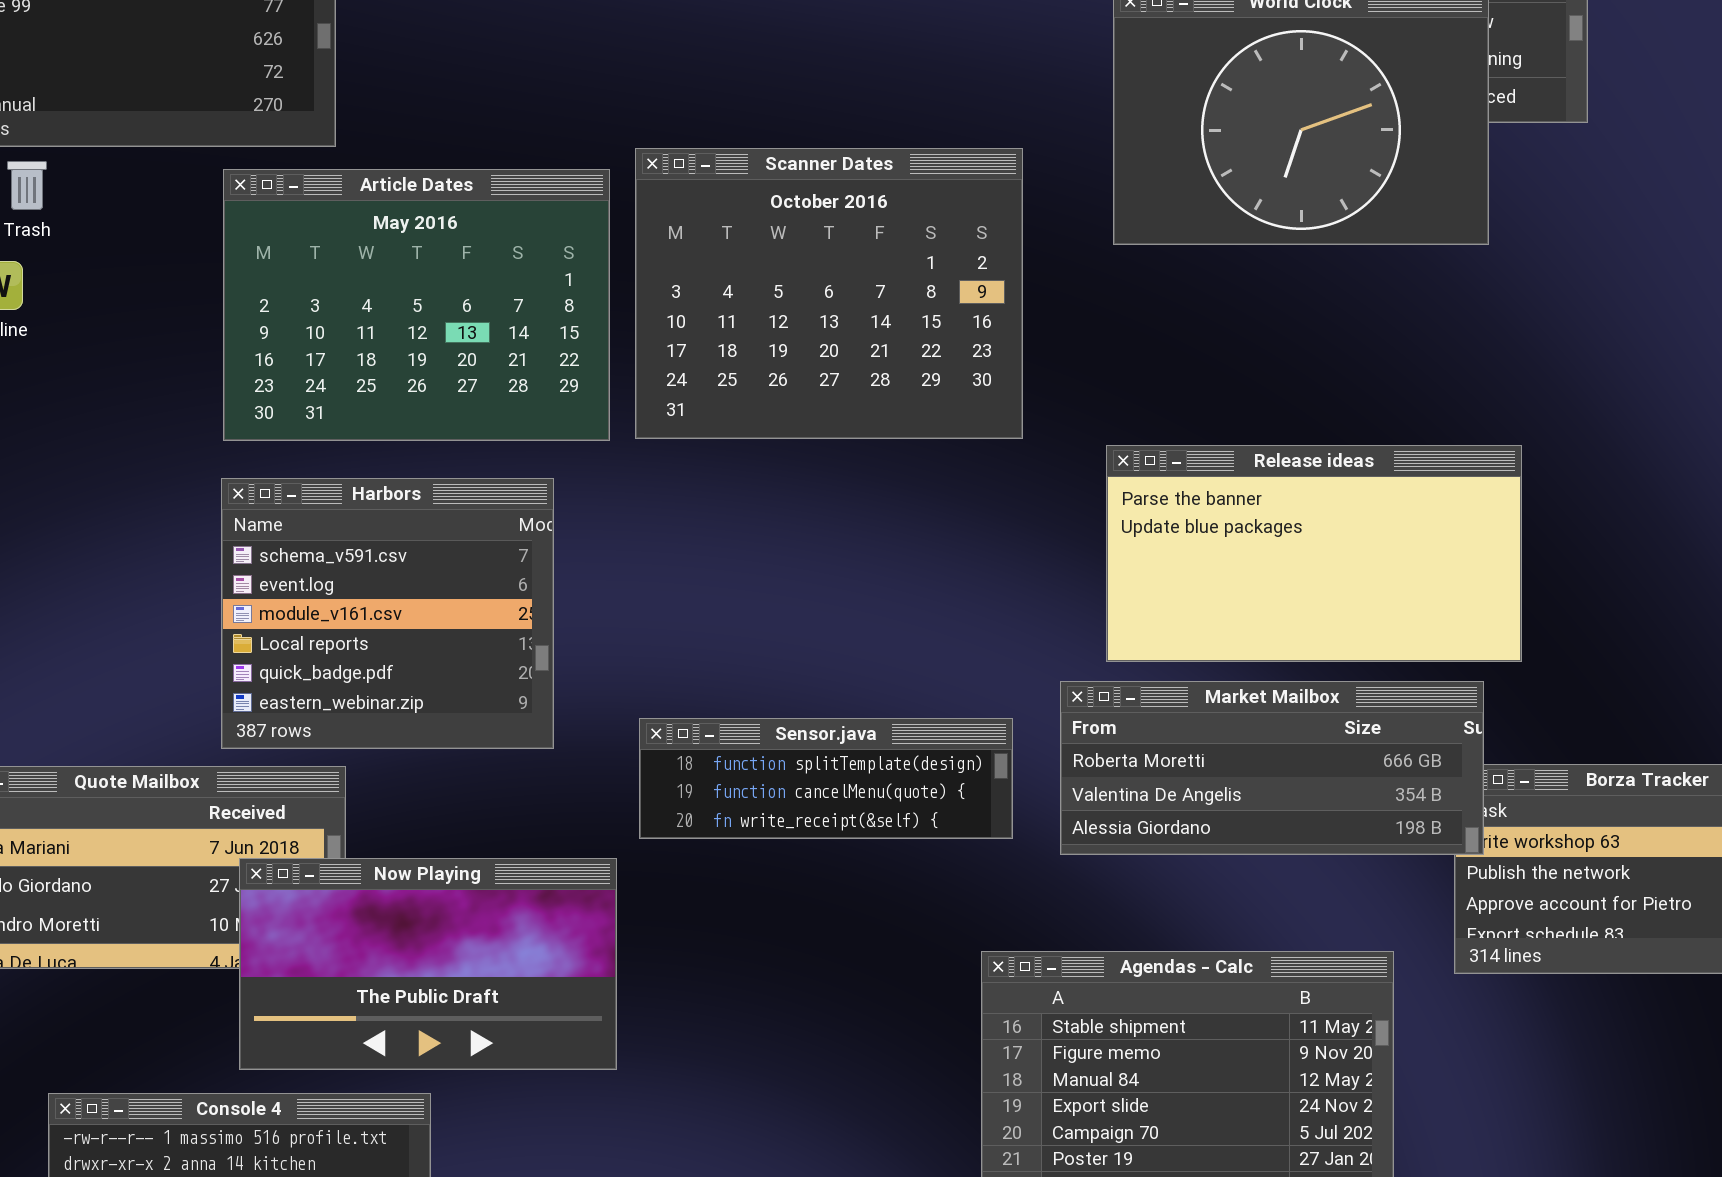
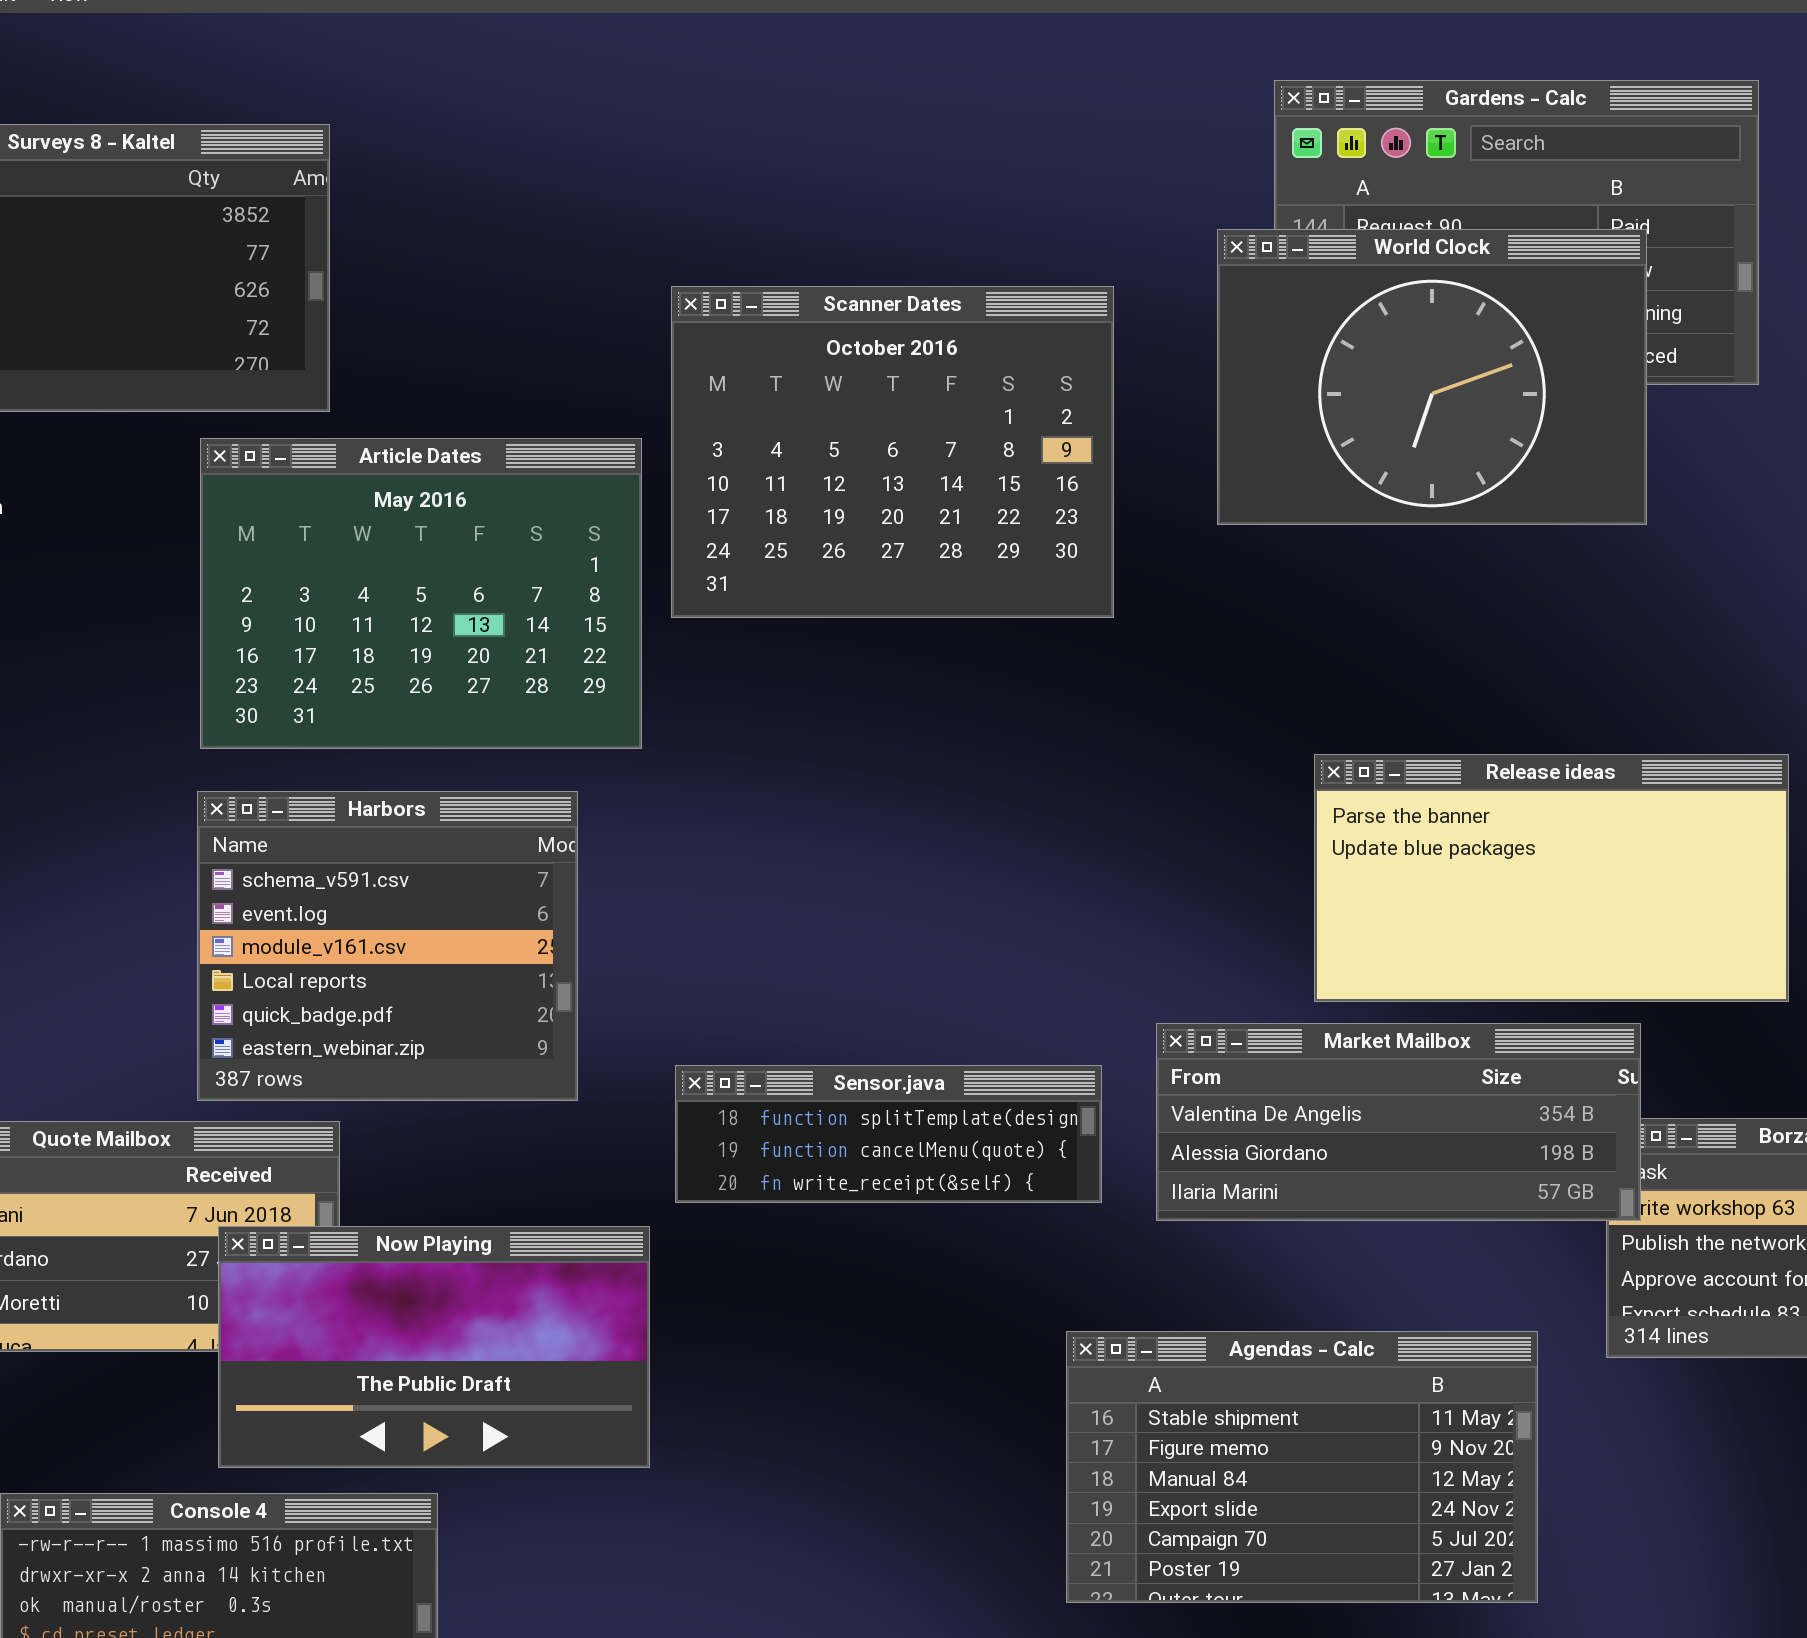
Scanner Dates: [635,148,1023,439] -> [671,286,1114,618], moved
Release ideas: [1106,445,1522,662] -> [1314,754,1789,1002], moved
Market Mailbox: [1060,681,1484,855] -> [1156,1023,1641,1221], scrolled down 1 row

